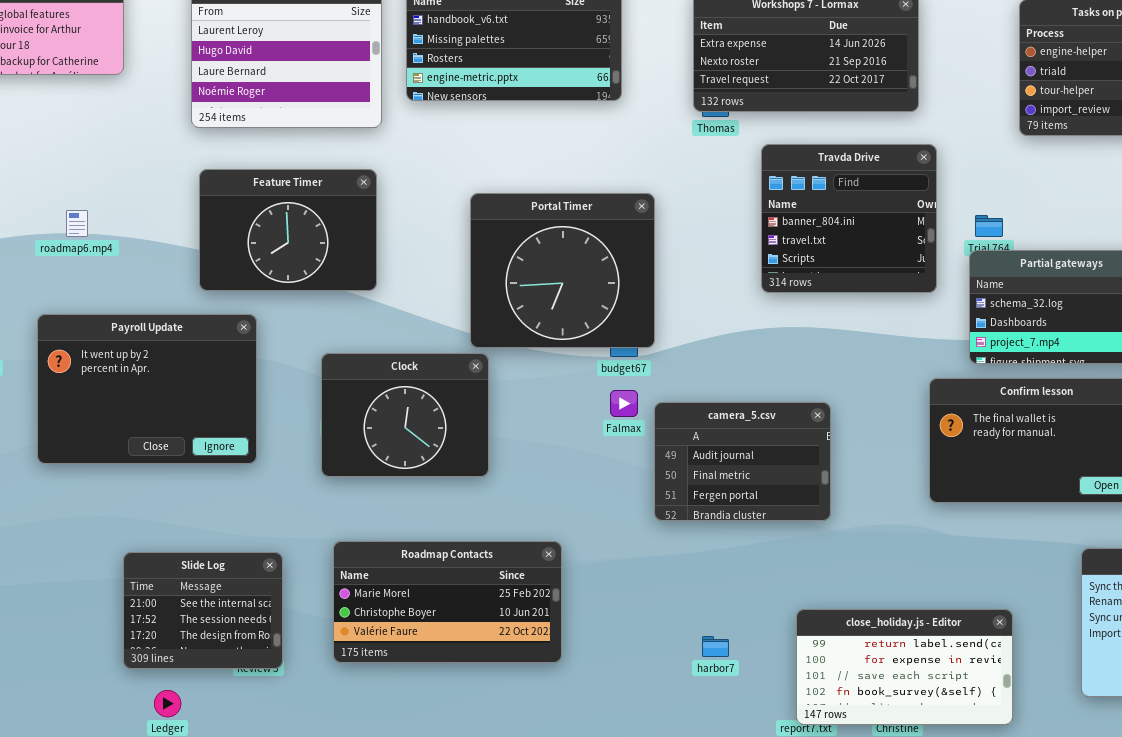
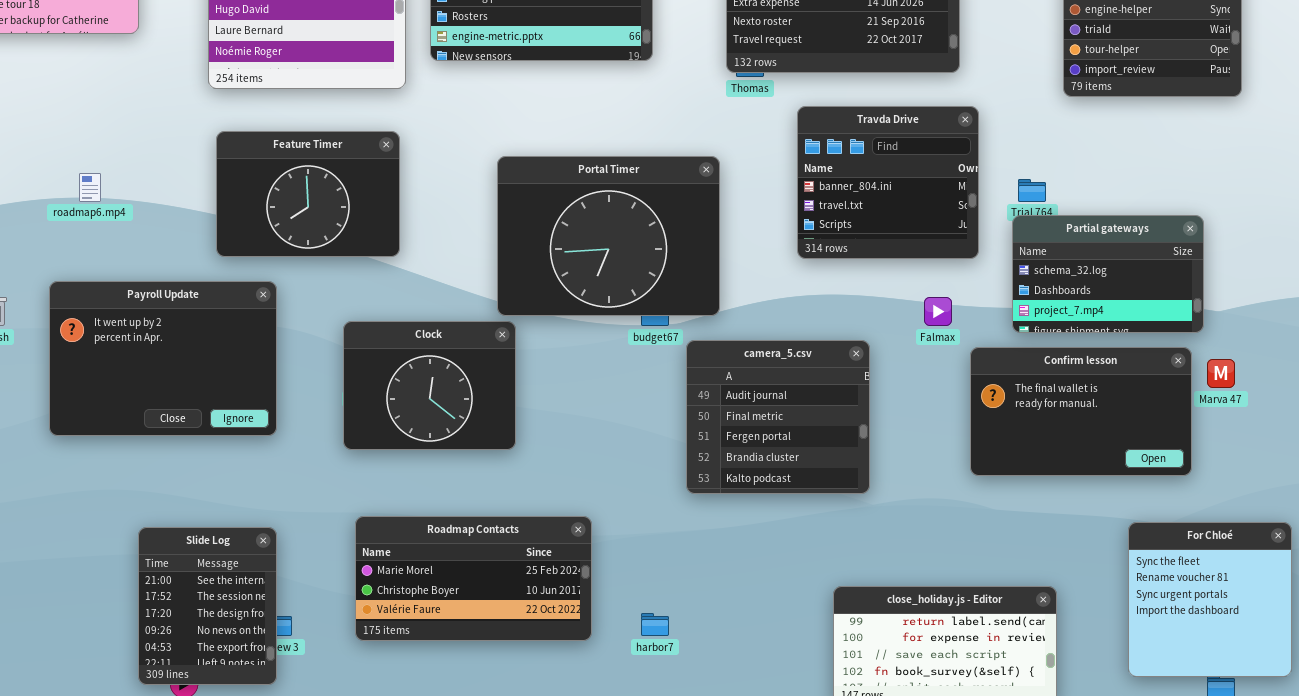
Portal Timer: [470,193,655,348] -> [497,156,720,316], resized
Falmax: [610,390,638,417] -> [924,297,952,326], moved
camera_5.csv: [654,402,831,521] -> [686,340,870,494], resized
Slide Log: [123,552,283,669] -> [138,527,277,685], resized
harbor7: [702,636,729,657] -> [641,613,669,636], moved

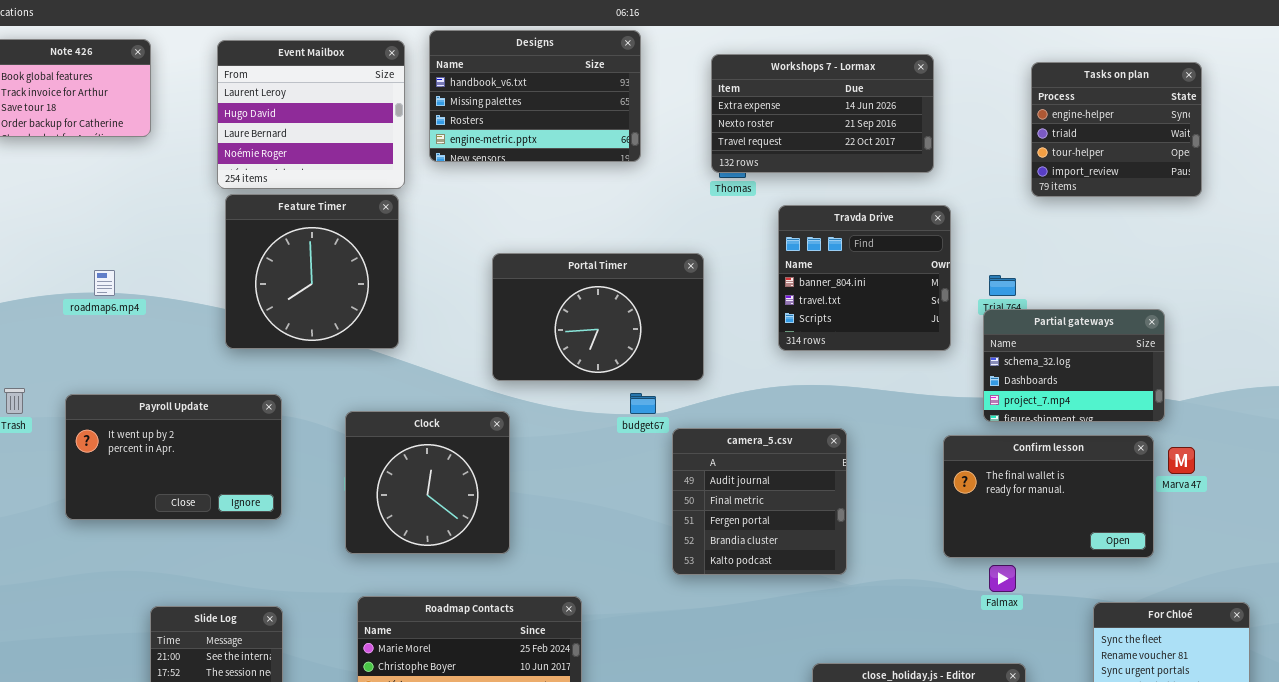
Feature Timer: [216,131,400,257] -> [225,194,399,349], resized
Portal Timer: [497,156,720,316] -> [492,253,704,381], resized
Payroll Update: [49,281,277,436] -> [65,394,282,520], resized
Falmax: [924,297,952,326] -> [989,565,1016,592], moved
Clock: [343,321,516,450] -> [345,411,510,554], resized

